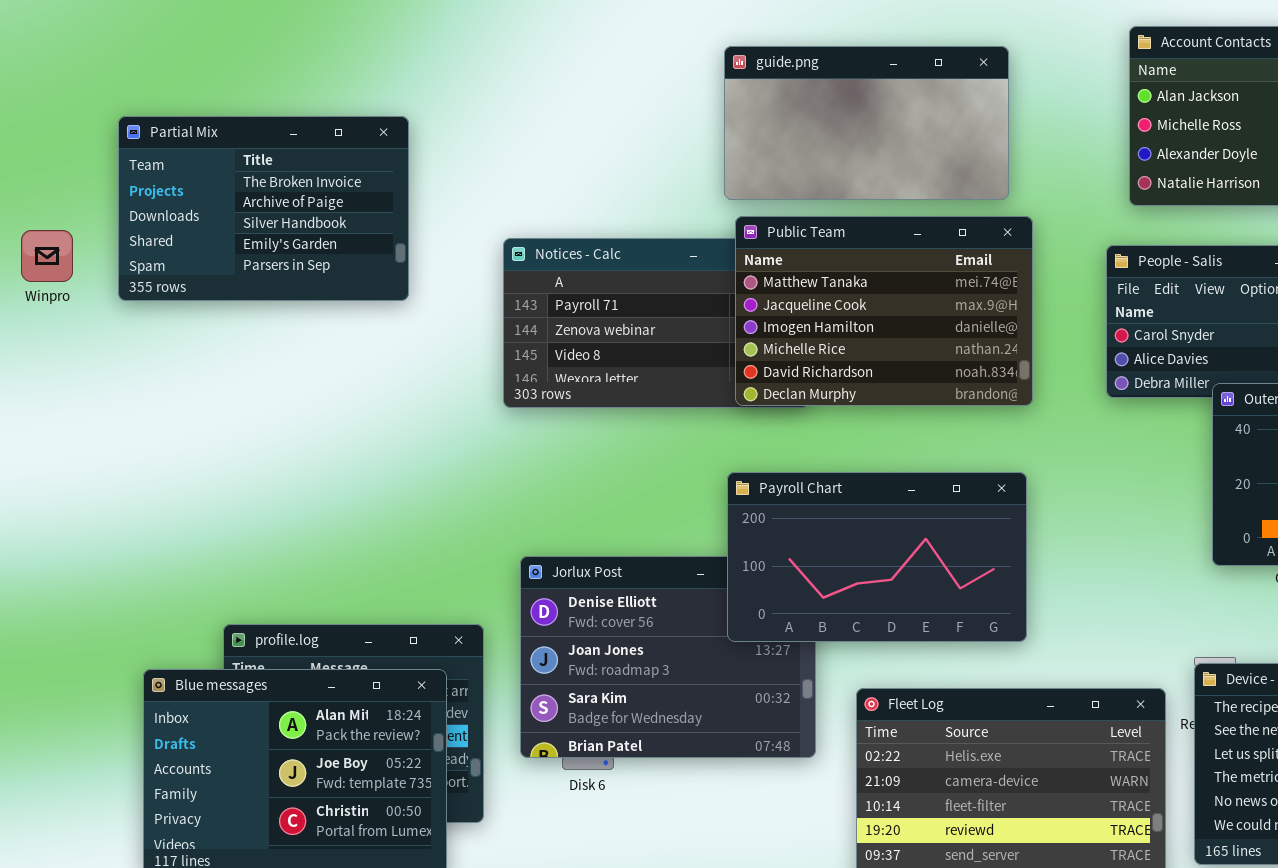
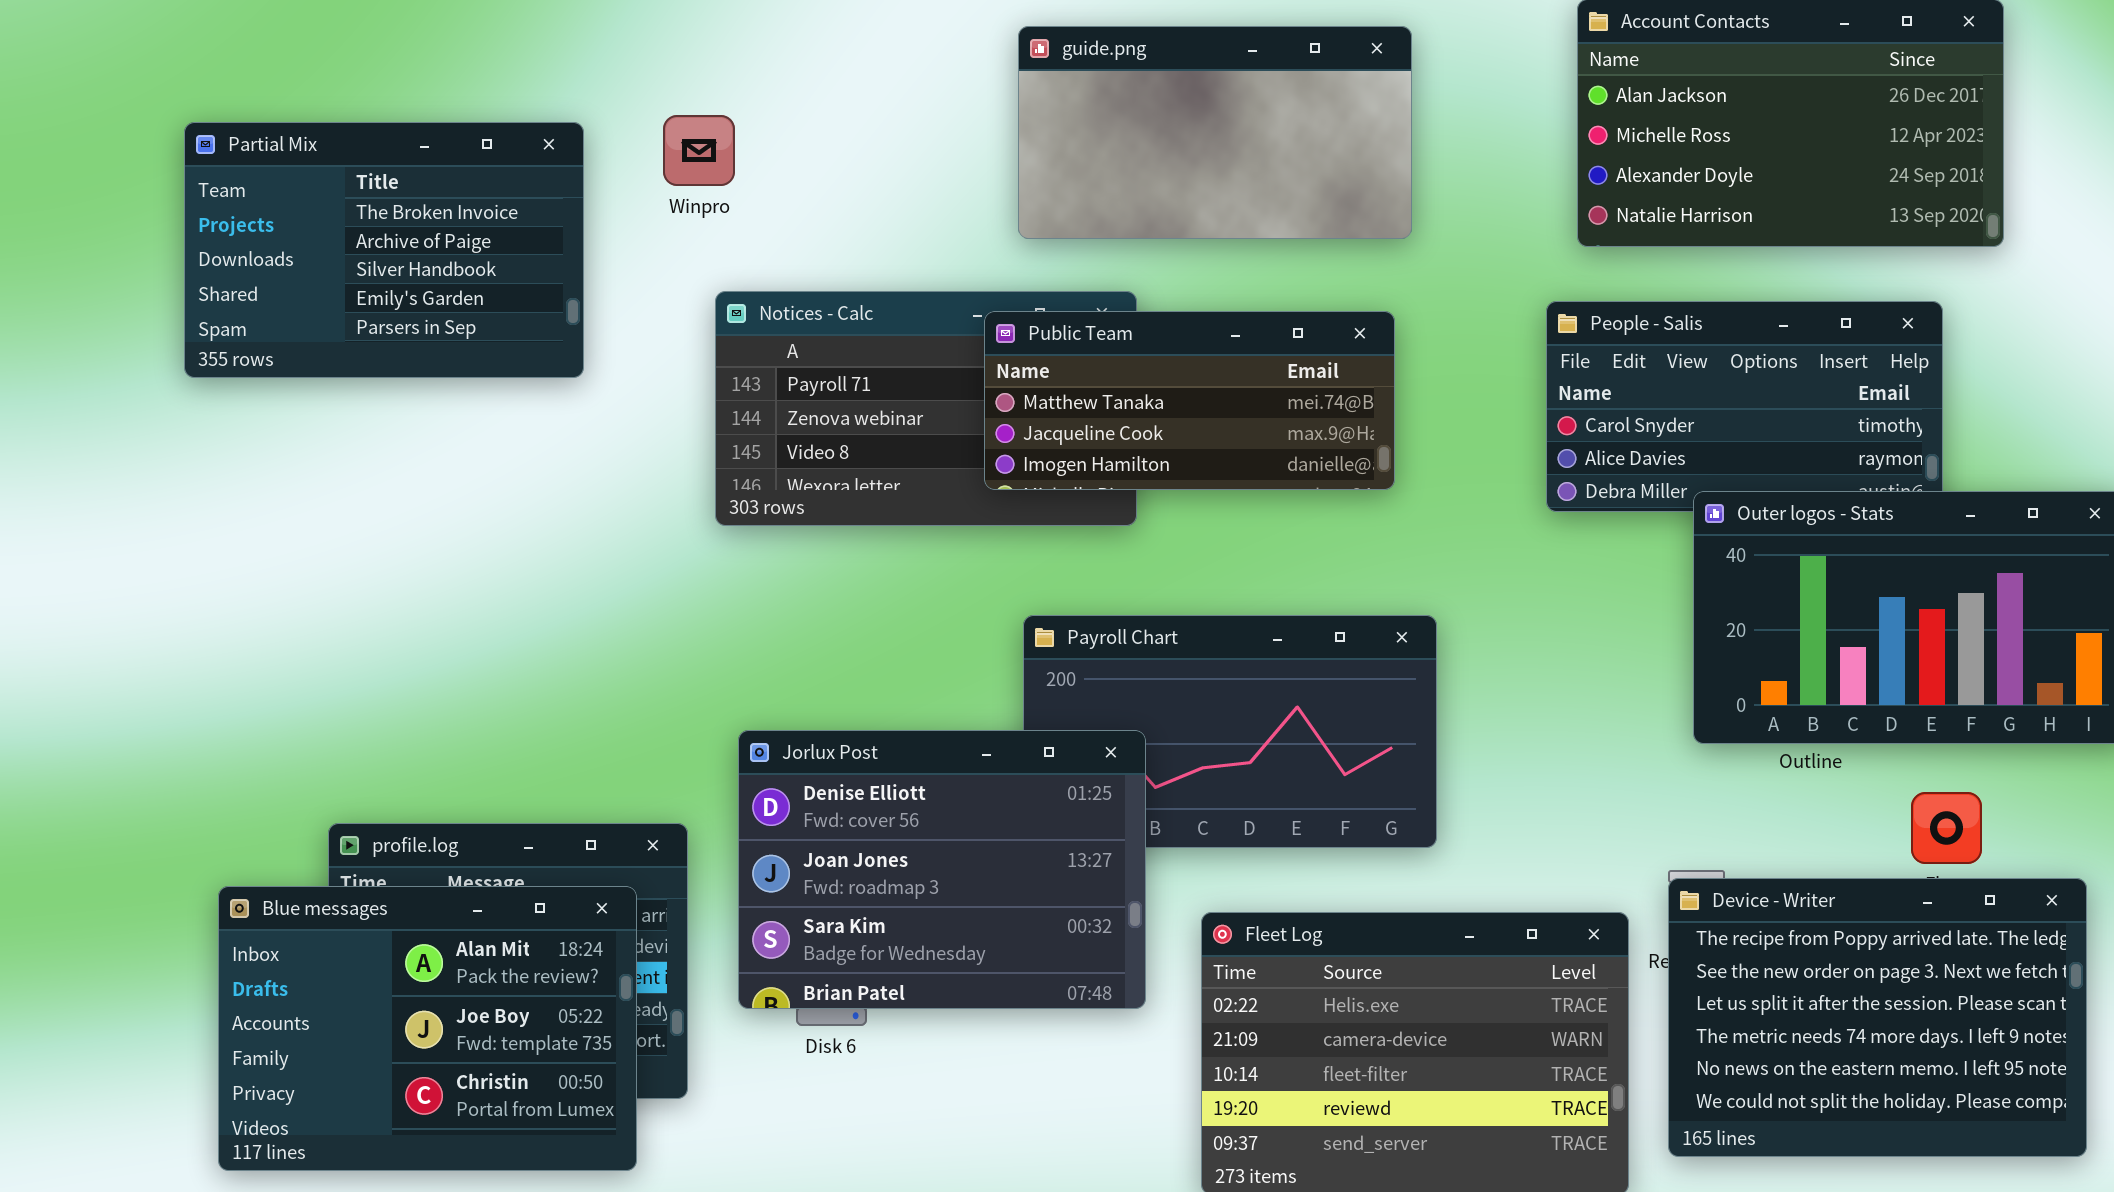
Public Team: [735,216,1033,406] -> [984,311,1395,490], moved, resized
Winpro: [21,230,73,282] -> [663,115,735,186], moved
Jorlux Post: [520,556,816,758] -> [738,730,1146,1009], raised

